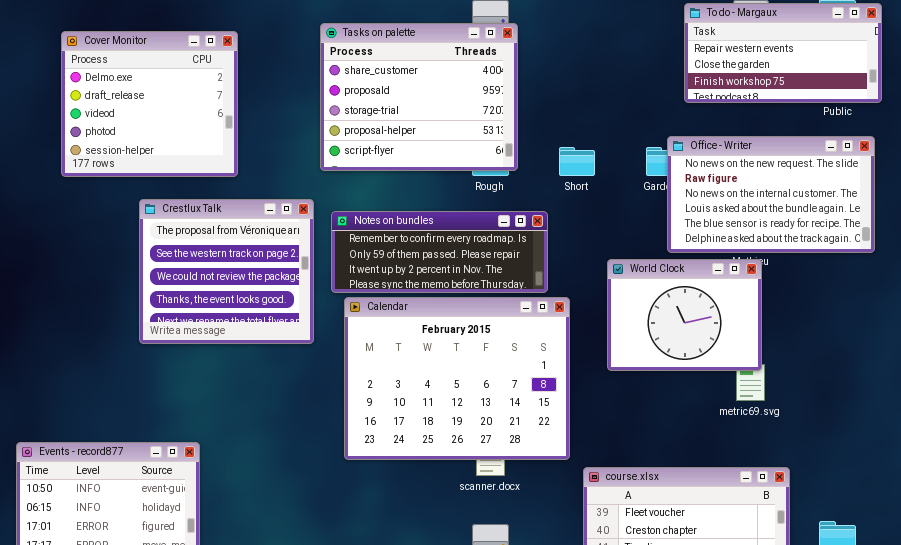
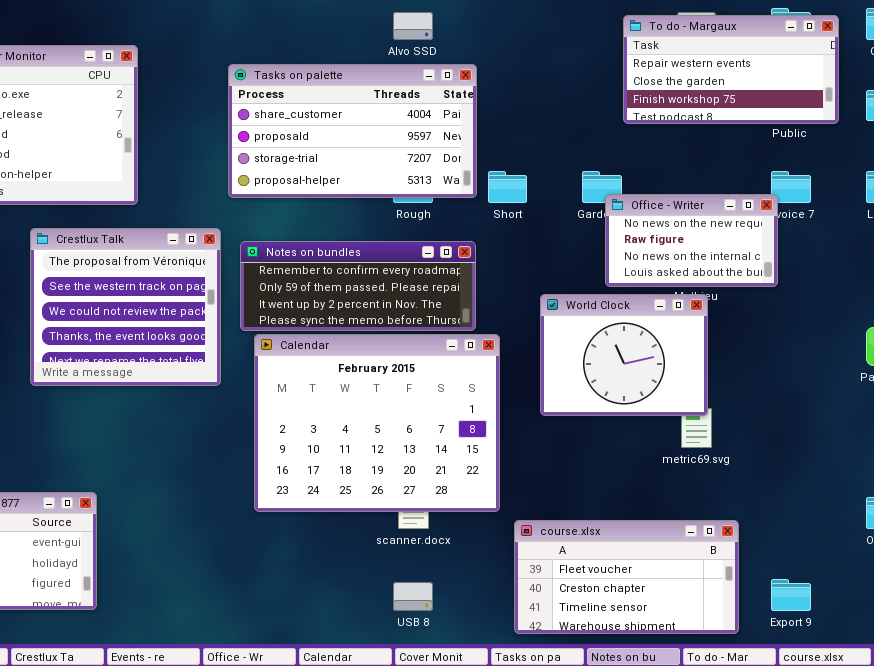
Tasks on palette: [320,23,518,171] -> [228,64,477,198], resized
Office - Writer: [667,136,875,253] -> [605,194,778,287], resized

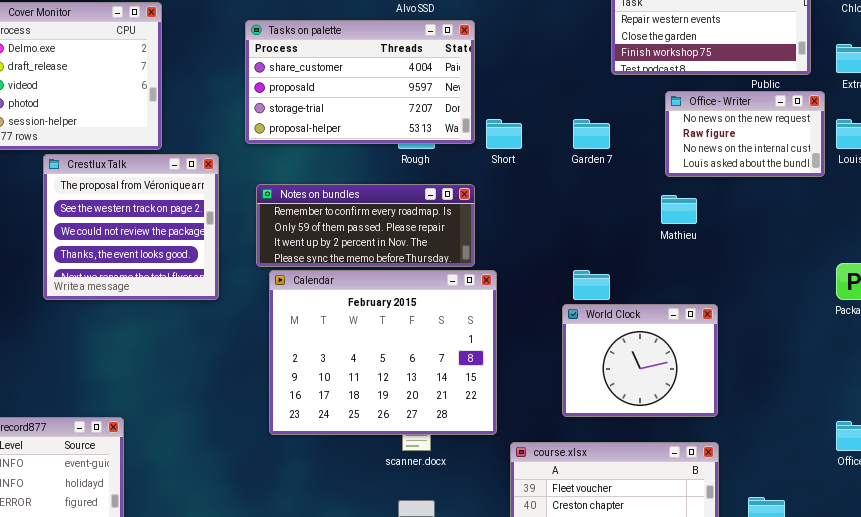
Office - Writer: [605,194,778,287] -> [665,91,825,177], moved
Crestlux Talk: [30,228,221,386] -> [43,154,219,300], moved
World Clock: [540,294,708,416] -> [562,304,718,417], moved

